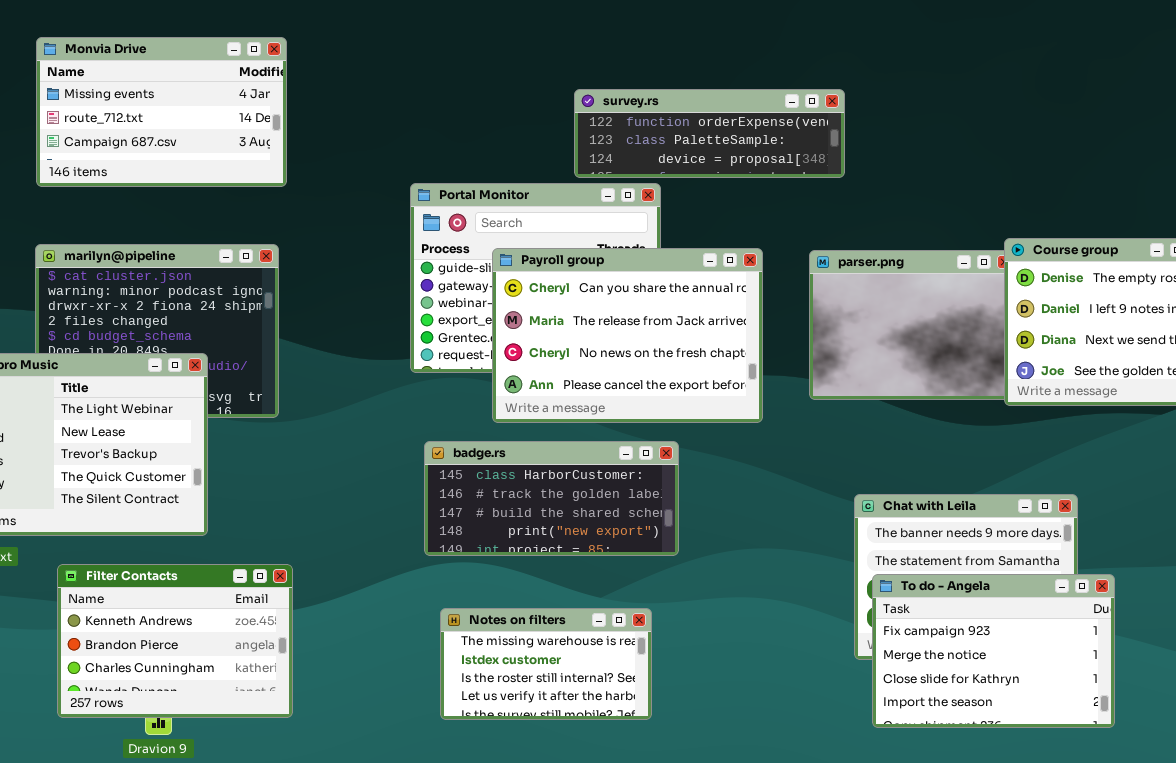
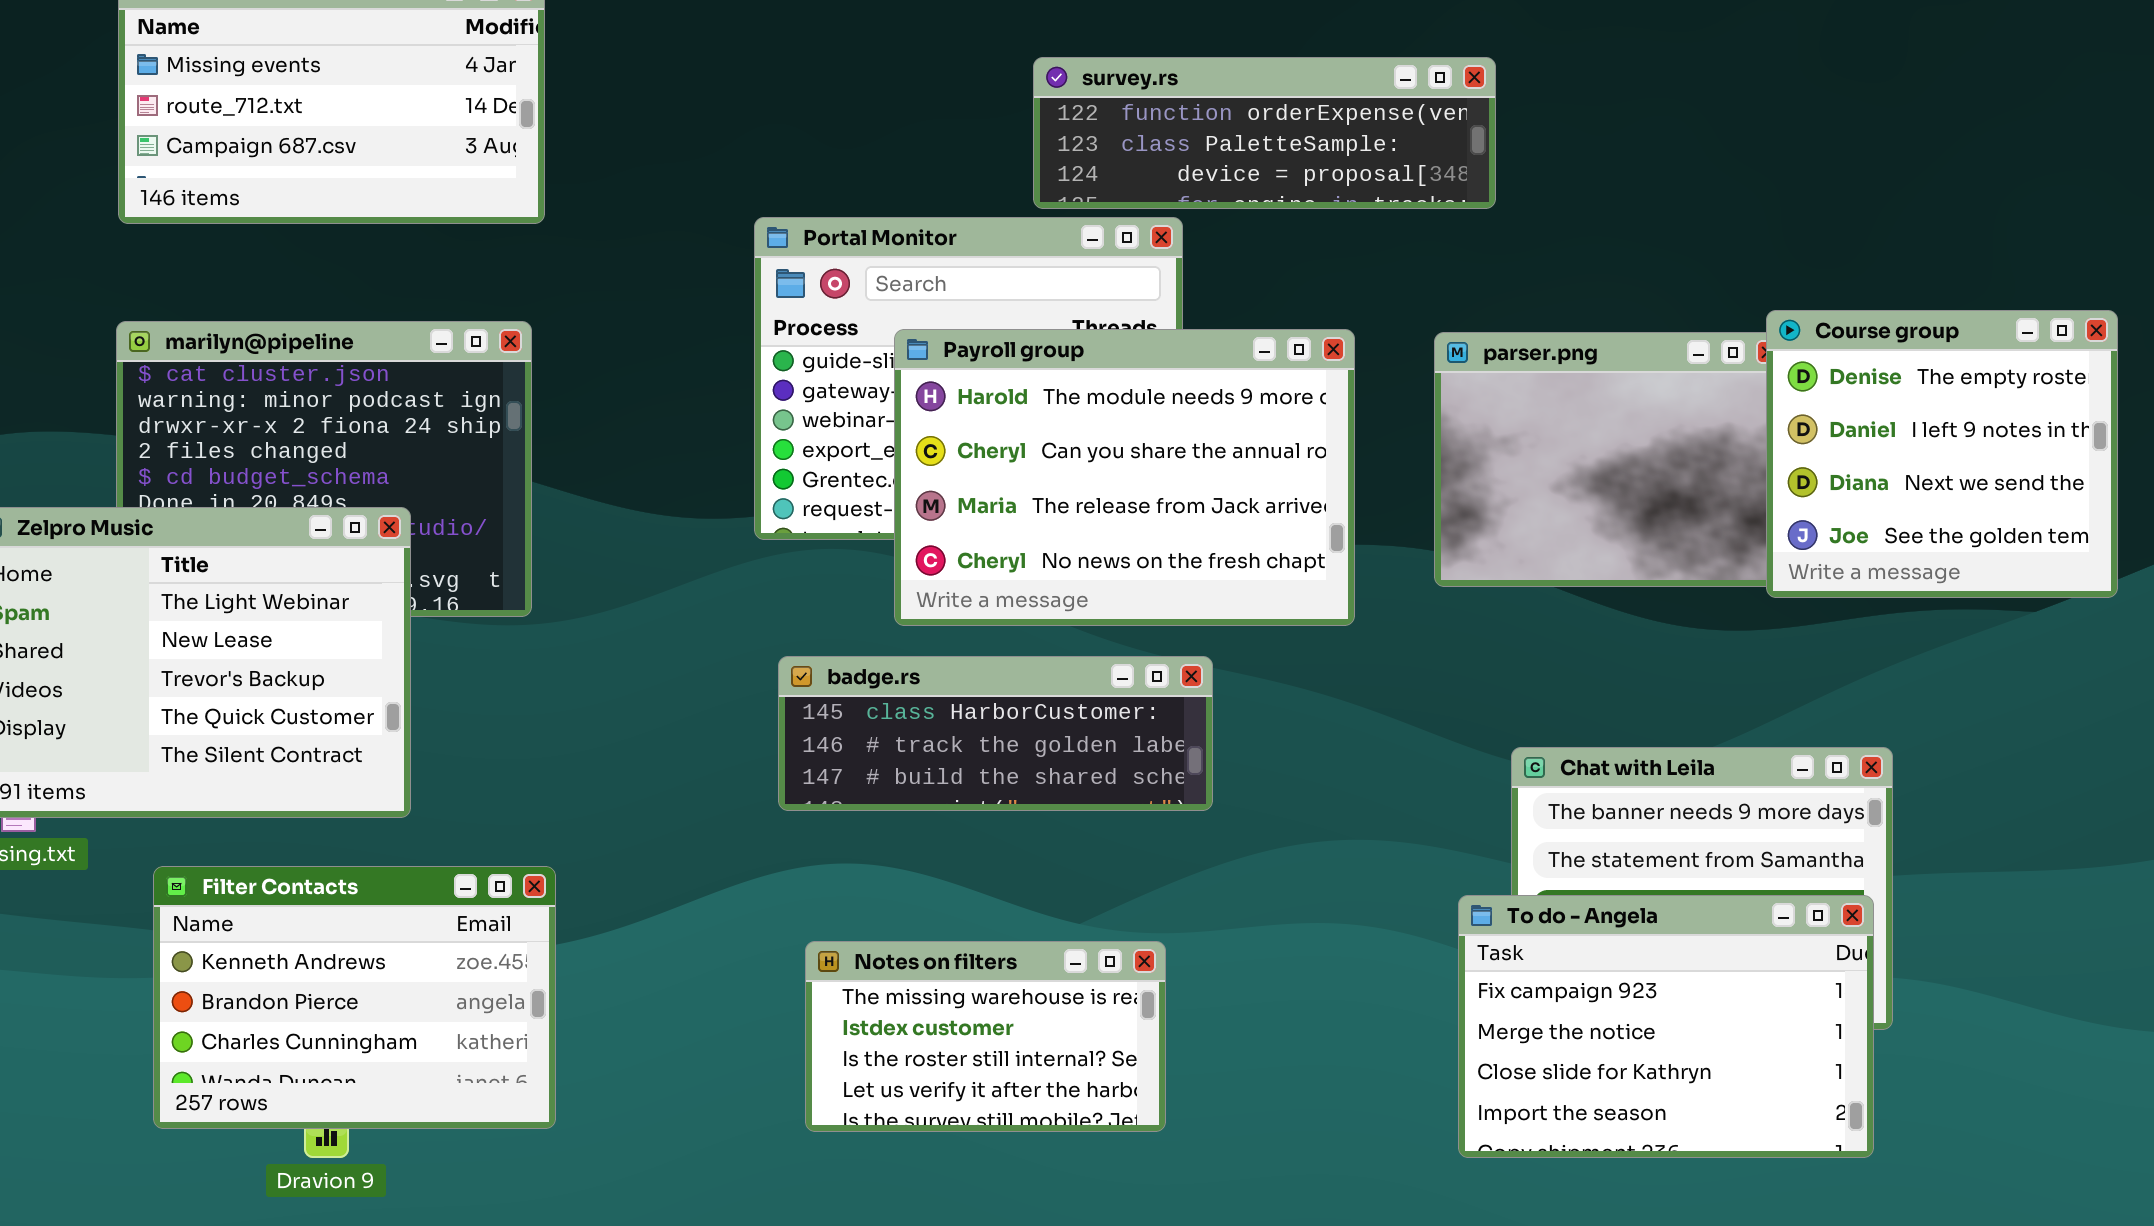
Payroll group: [492,248,763,423] -> [894,329,1355,626], scrolled up 1 row
badge.rs: [424,441,679,556] -> [778,656,1213,811], resized
To do - Angela: [872,574,1115,728] -> [1458,895,1874,1158], moved

